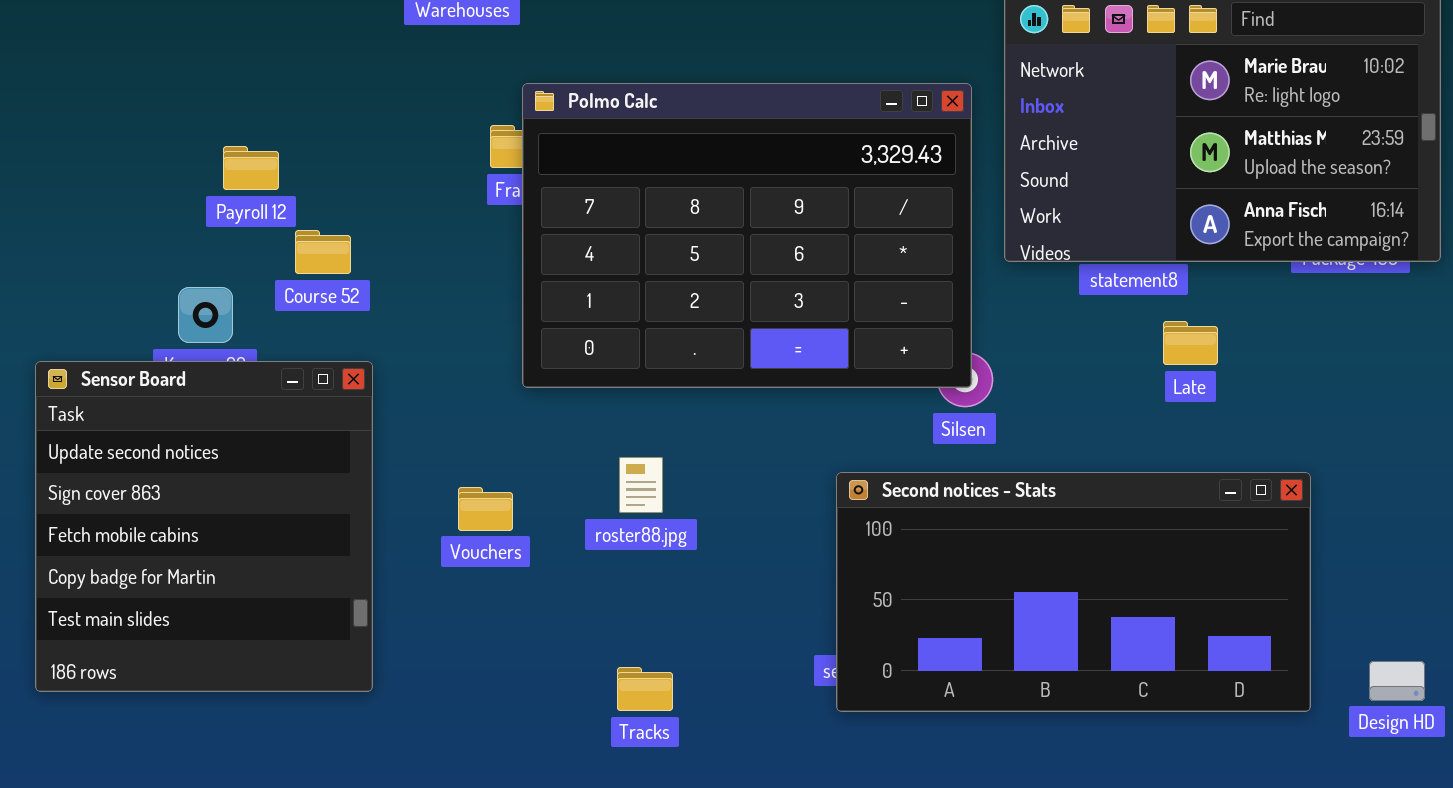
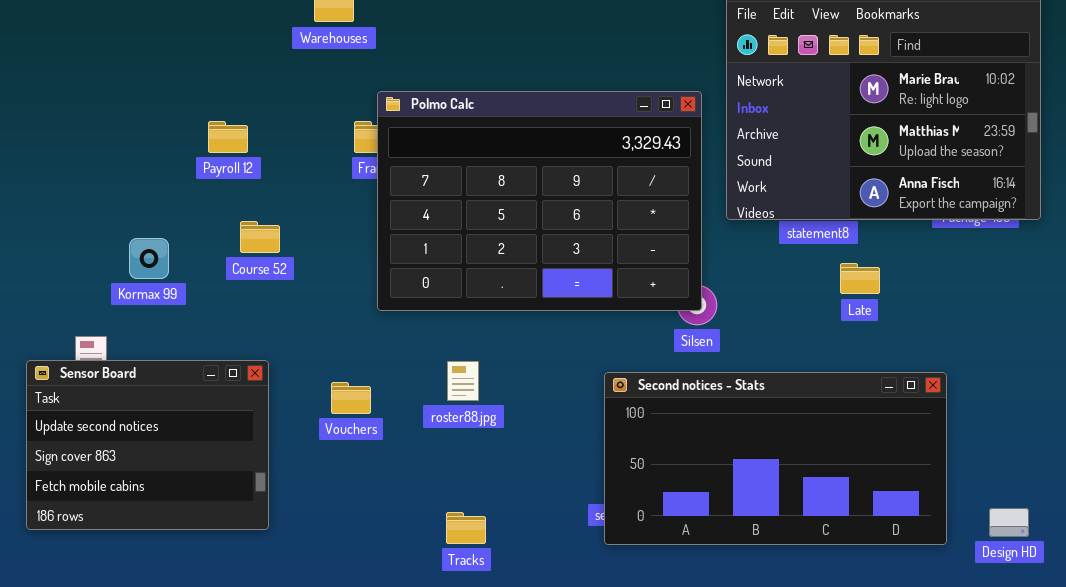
Payroll 12: [223,146,279,190] -> [208,121,248,153], moved
Course 52: [295,230,351,274] -> [240,221,280,253], moved
Sensor Board: [35,361,373,692] -> [26,360,269,530], resized

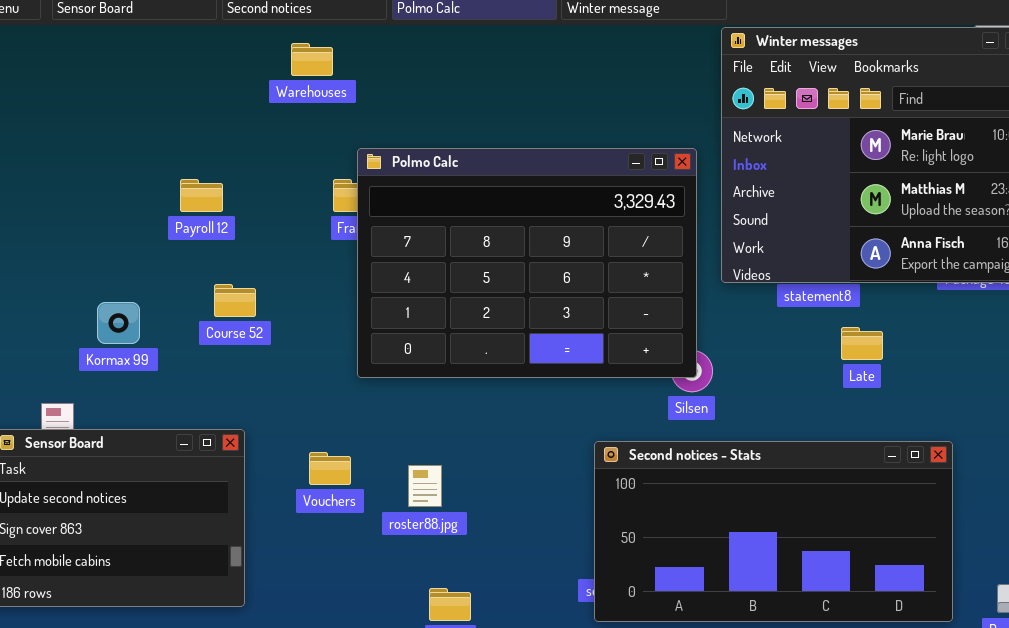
roster88.jpg: [447,361,479,401] -> [408,465,442,507], moved

